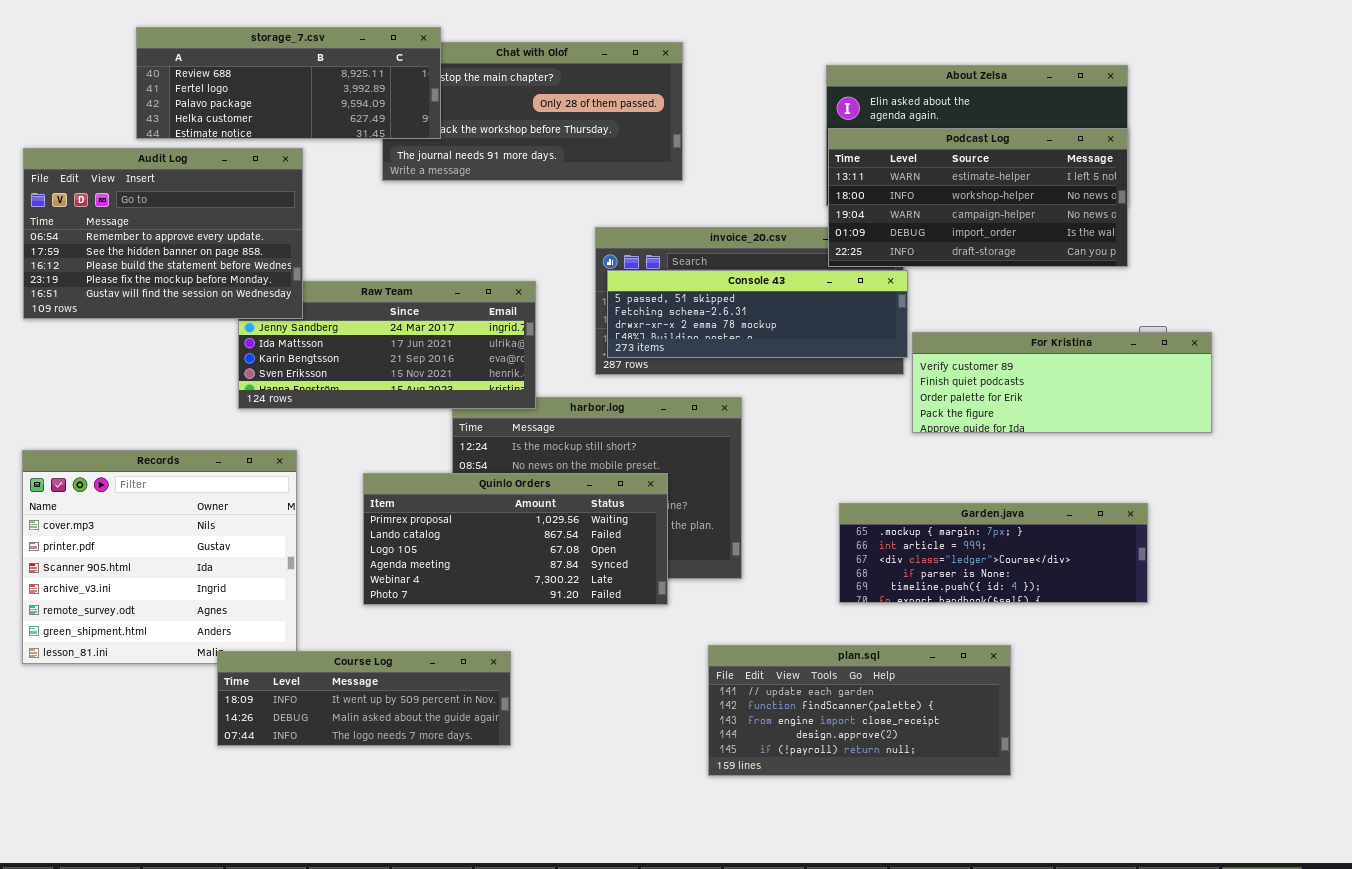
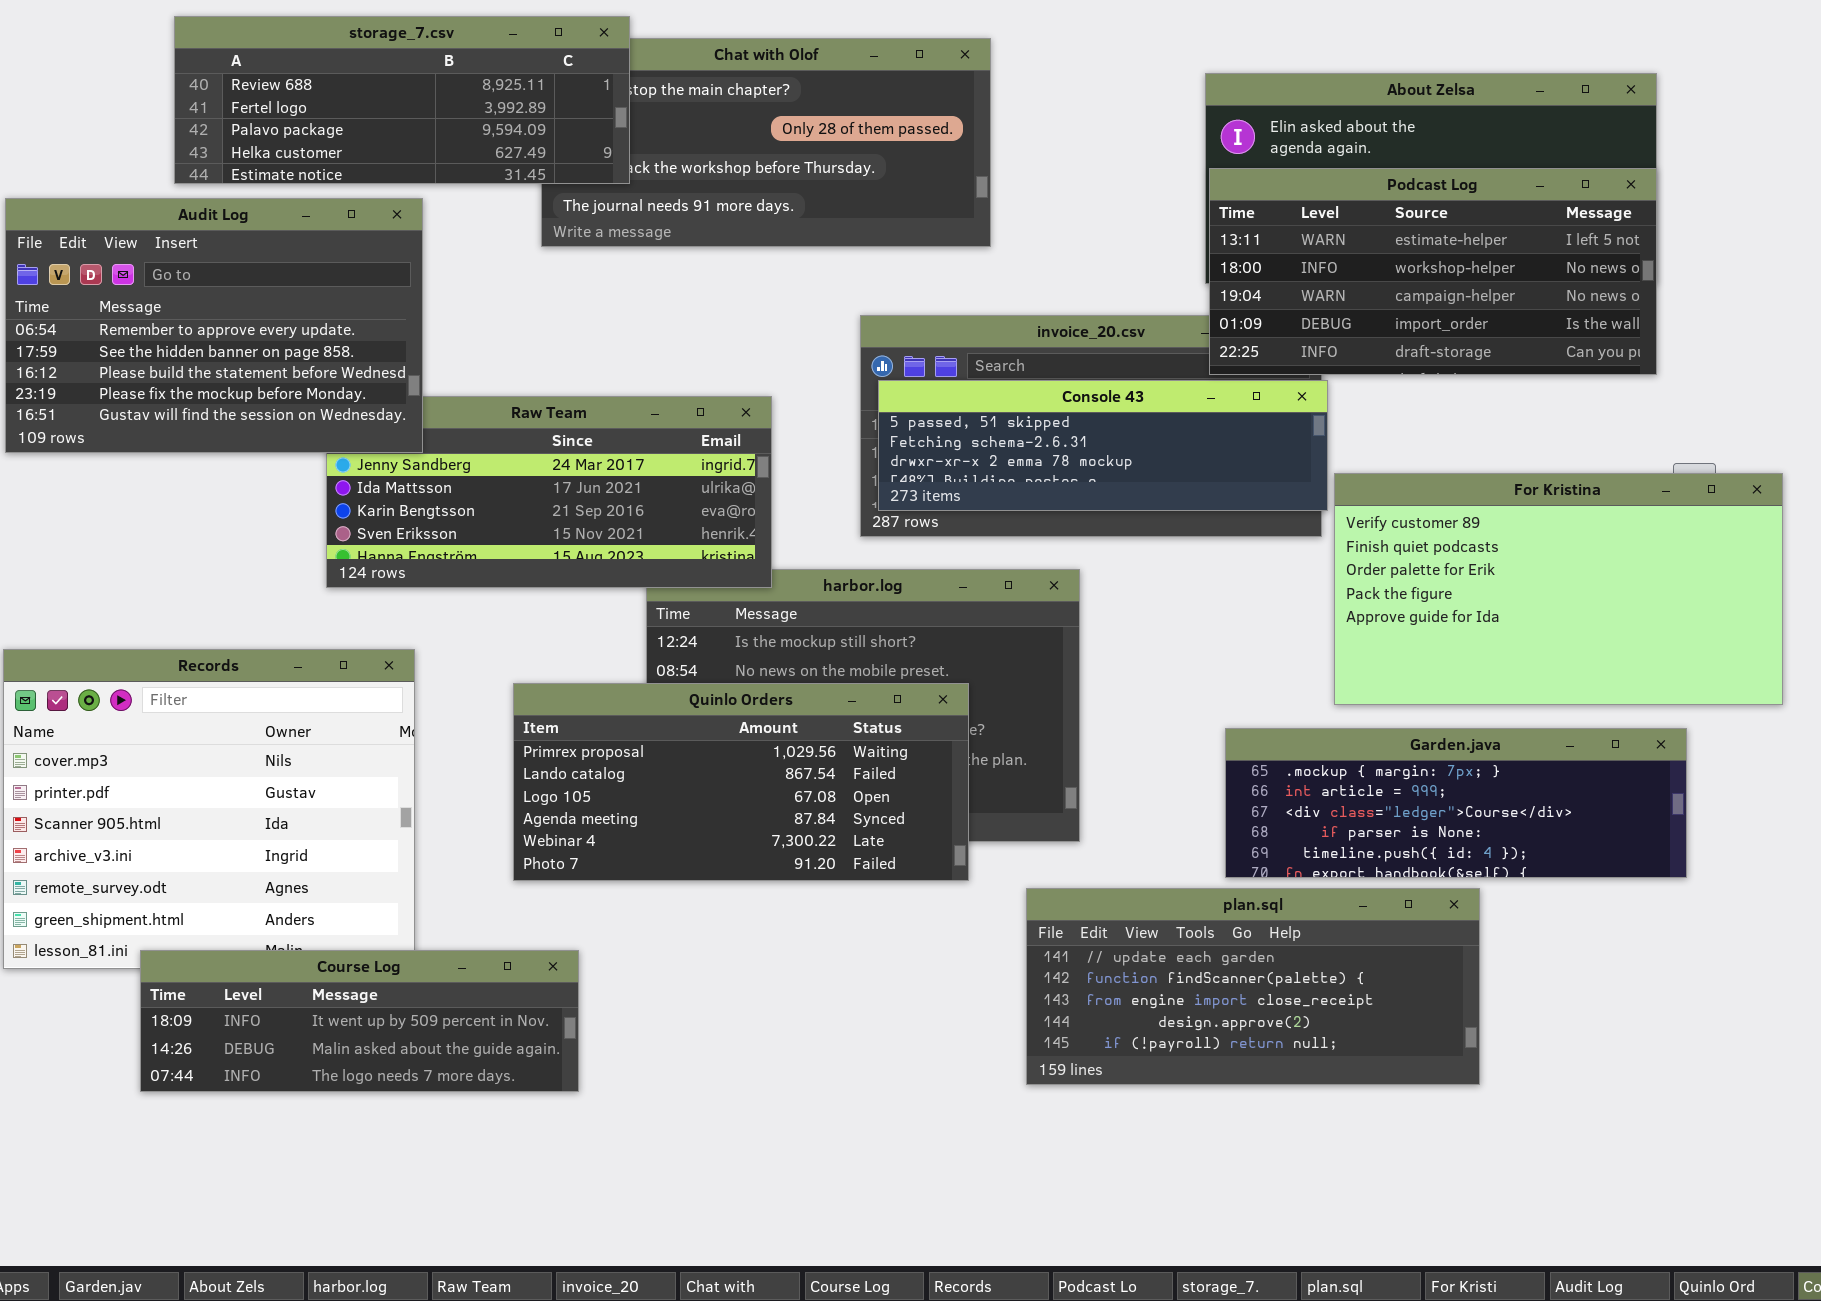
For Kristina: [912,332,1212,433] -> [1334,473,1783,705], resized
plan.sql: [708,645,1011,776] -> [1026,888,1480,1085], moved
Course Log: [217,651,511,746] -> [140,950,579,1092], moved

